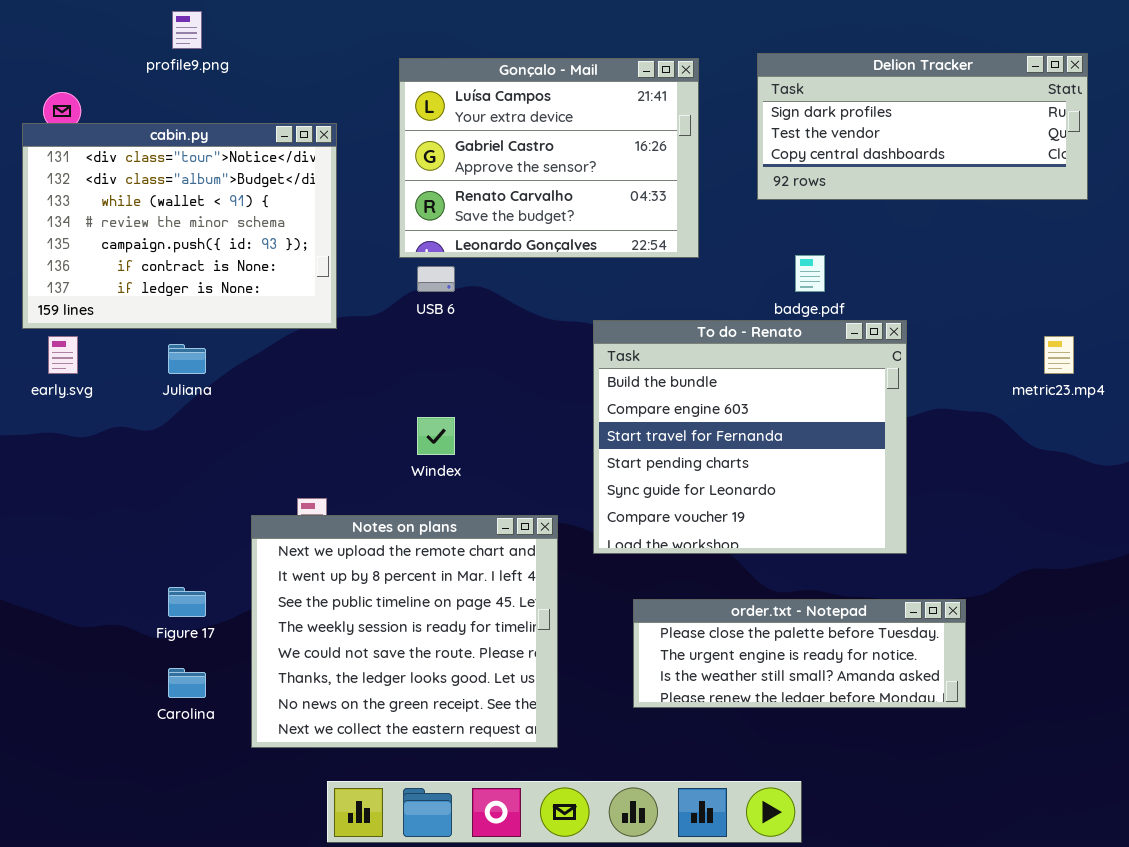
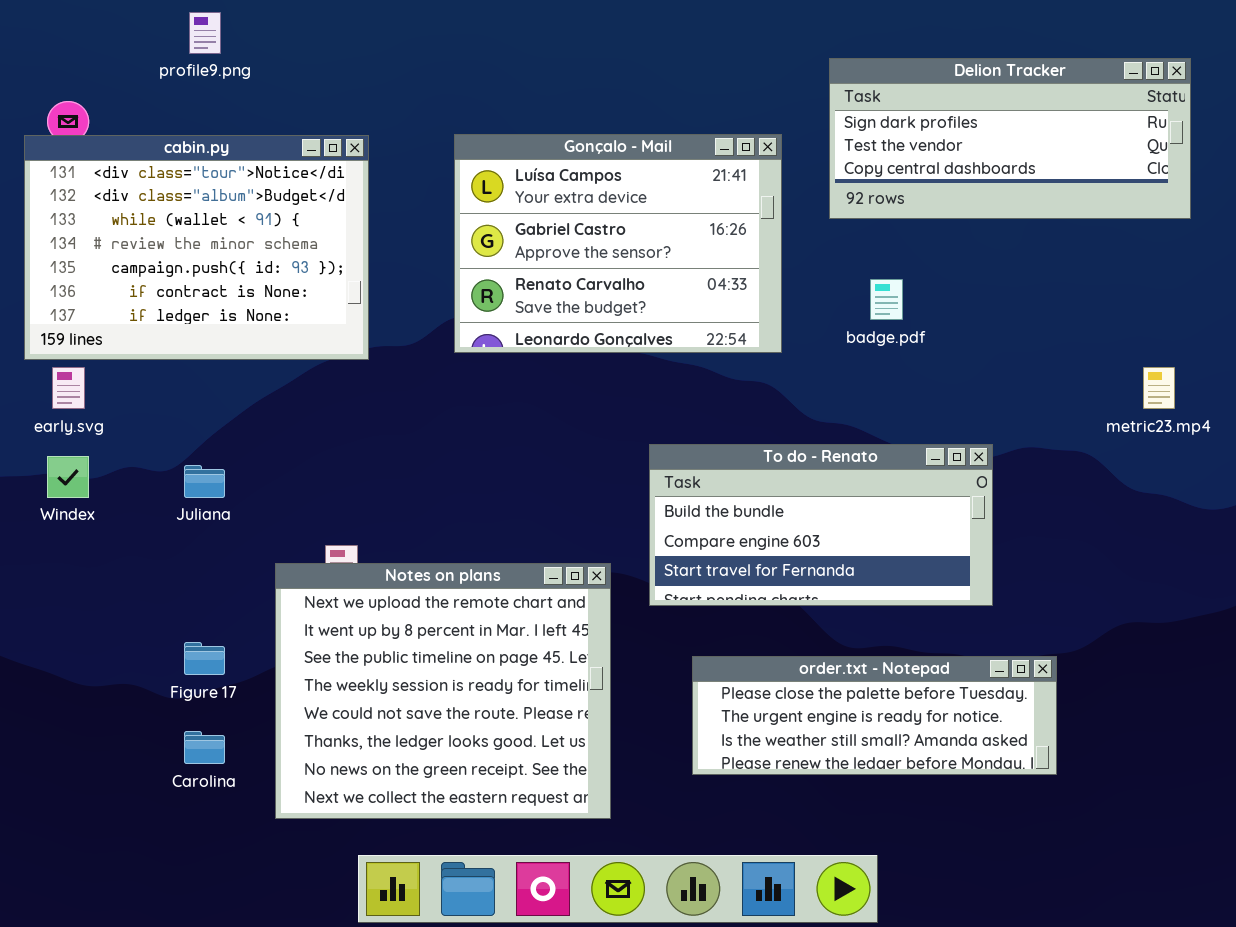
Gonçalo - Mail: [399,58,699,258] -> [454,134,782,353], moved
To do - Renato: [593,320,907,554] -> [649,444,993,606], resized
Juliana: [168,344,206,374] -> [184,465,225,498], moved
Windex: [417,417,455,455] -> [47,456,89,498], moved

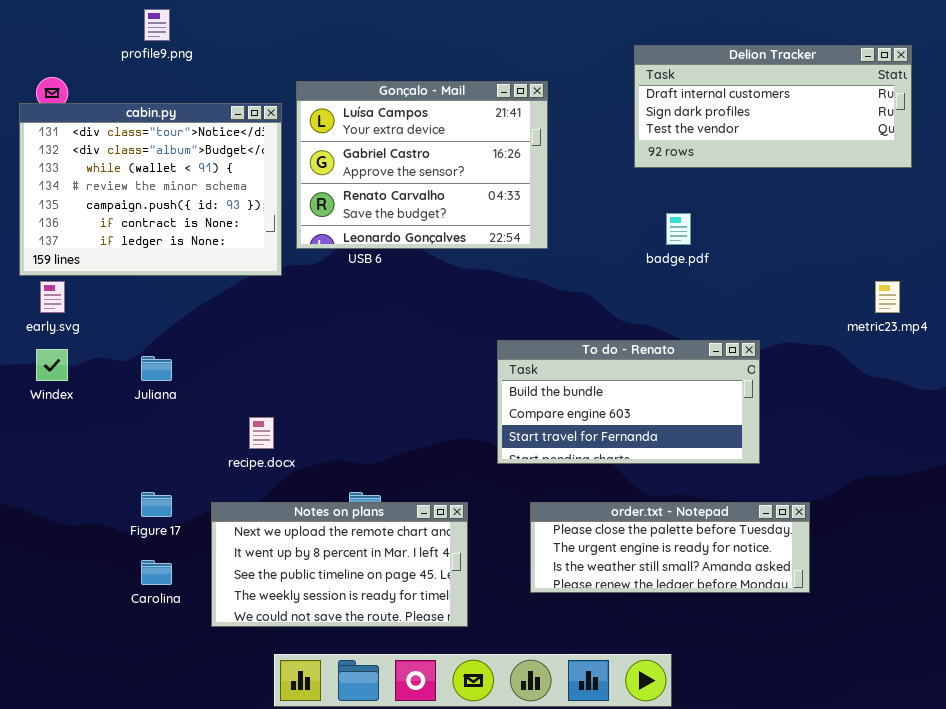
Delion Tracker: [829,58,1191,219] -> [634,45,912,168], scrolled up 1 row
Gonçalo - Mail: [454,134,782,353] -> [296,81,548,249], moved
Notes on plans: [275,563,611,819] -> [211,502,468,627], resized

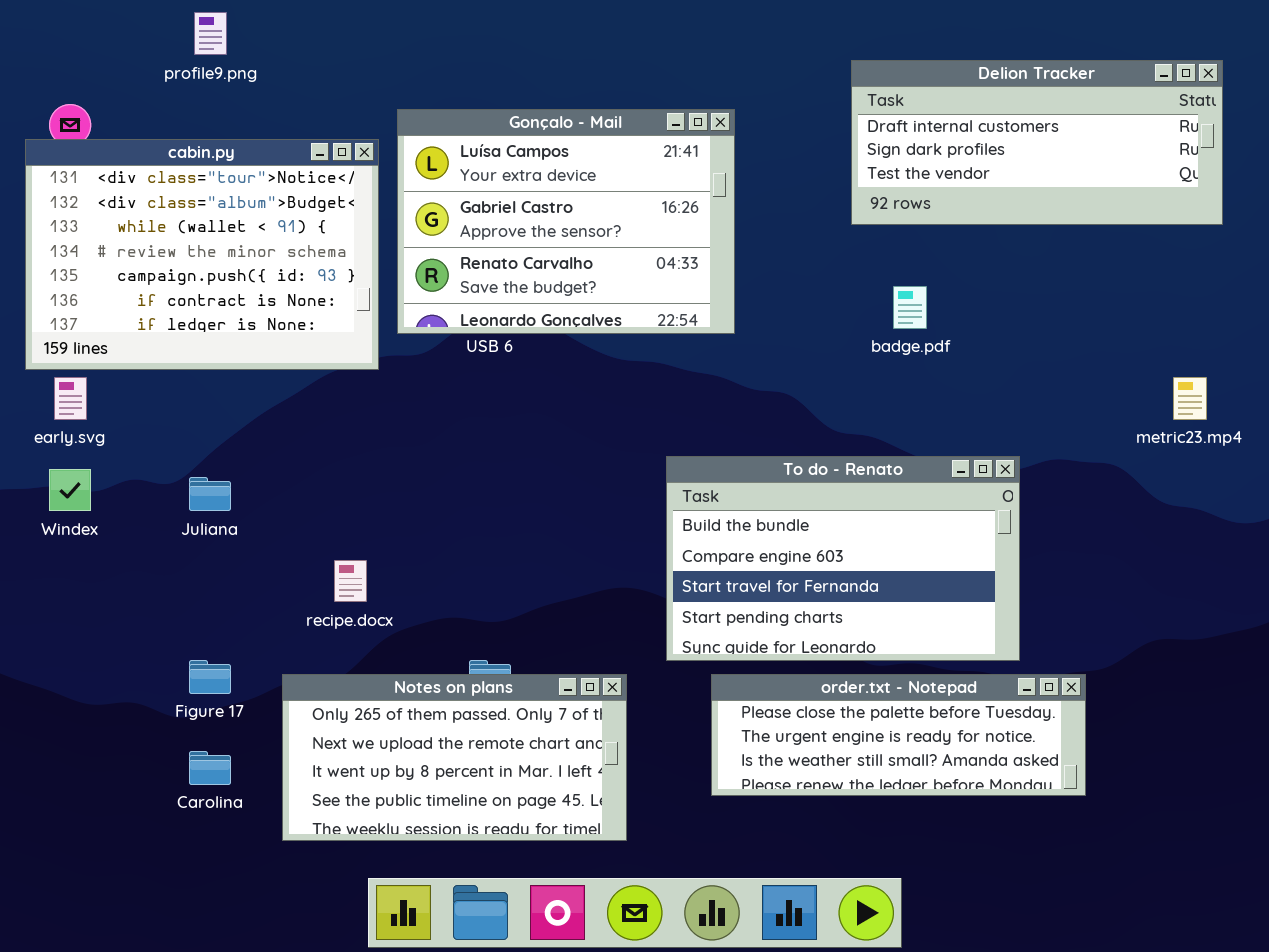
To do - Renato: [497,340,760,464] -> [666,456,1020,661], resized
Notes on plans: [211,502,468,627] -> [282,674,627,841], scrolled up 1 row

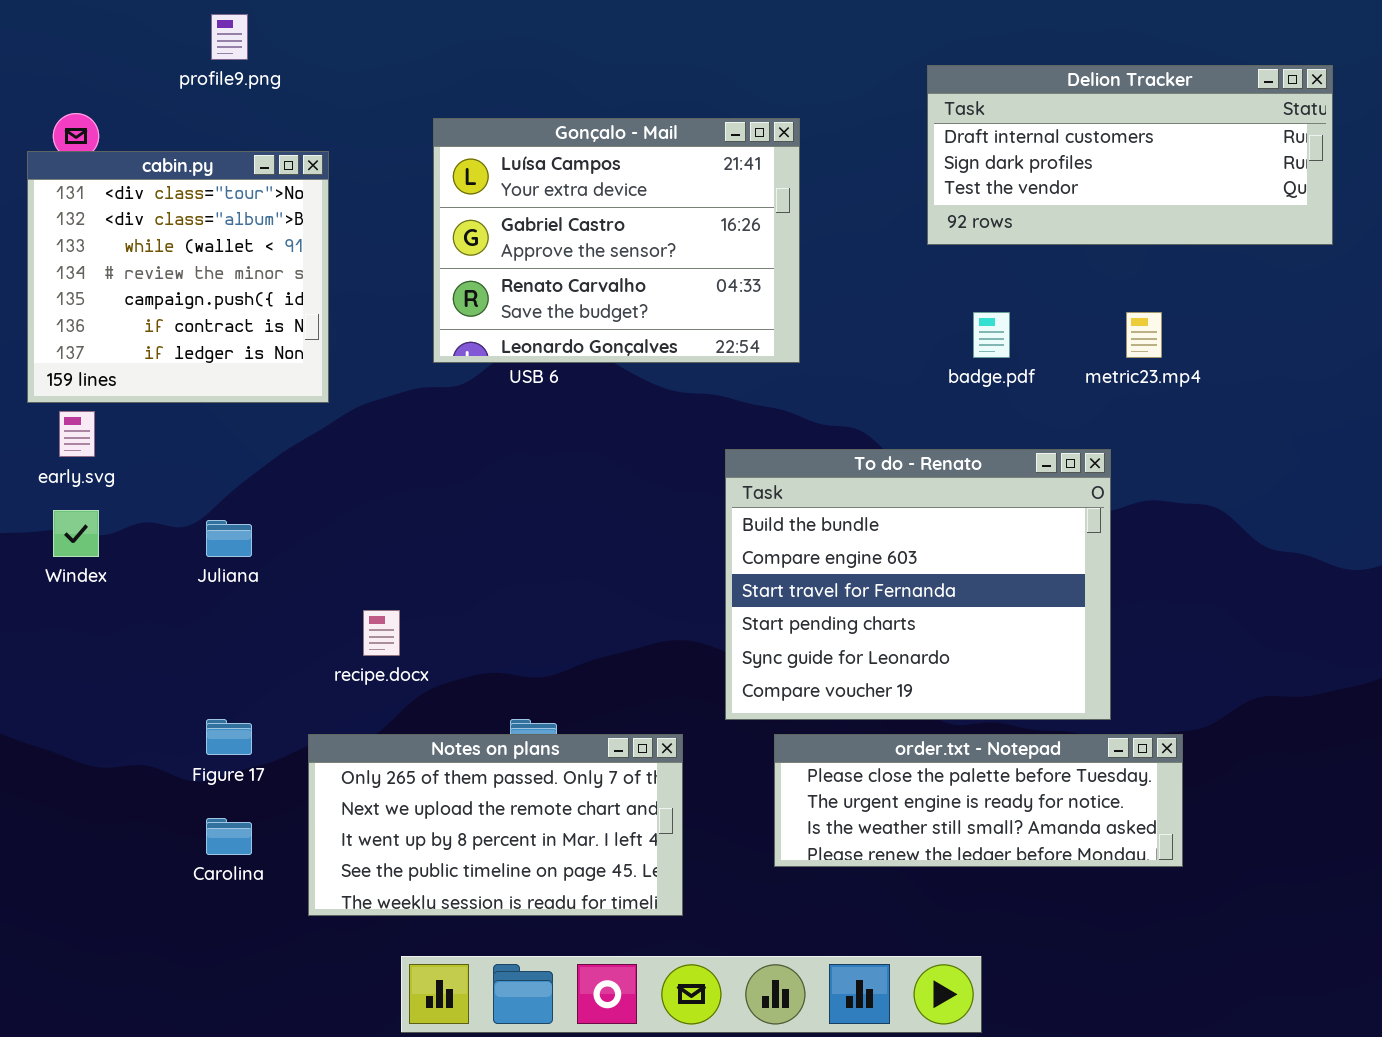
cabin.py: [25,139,379,370] -> [27,151,329,403], resized
metric23.mp4: [1173,377,1207,420] -> [1126,312,1162,358], moved
To do - Renato: [666,456,1020,661] -> [725,449,1111,720], resized

